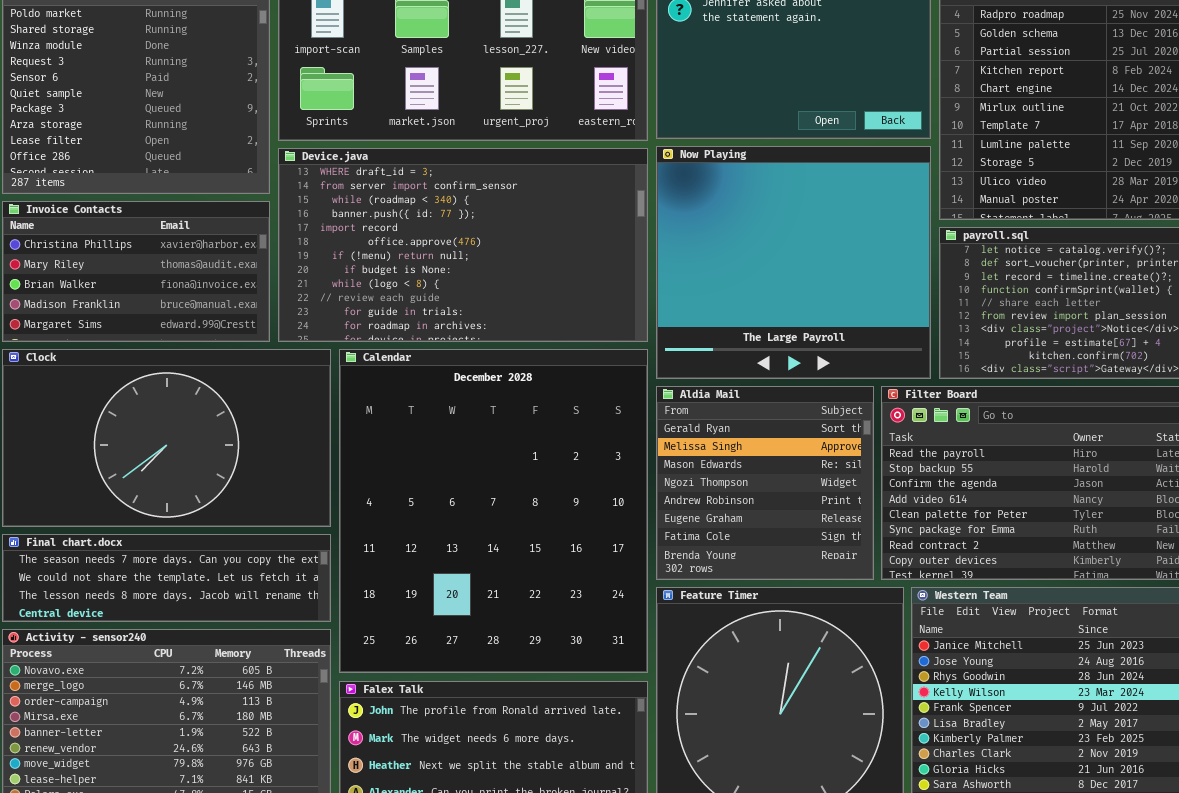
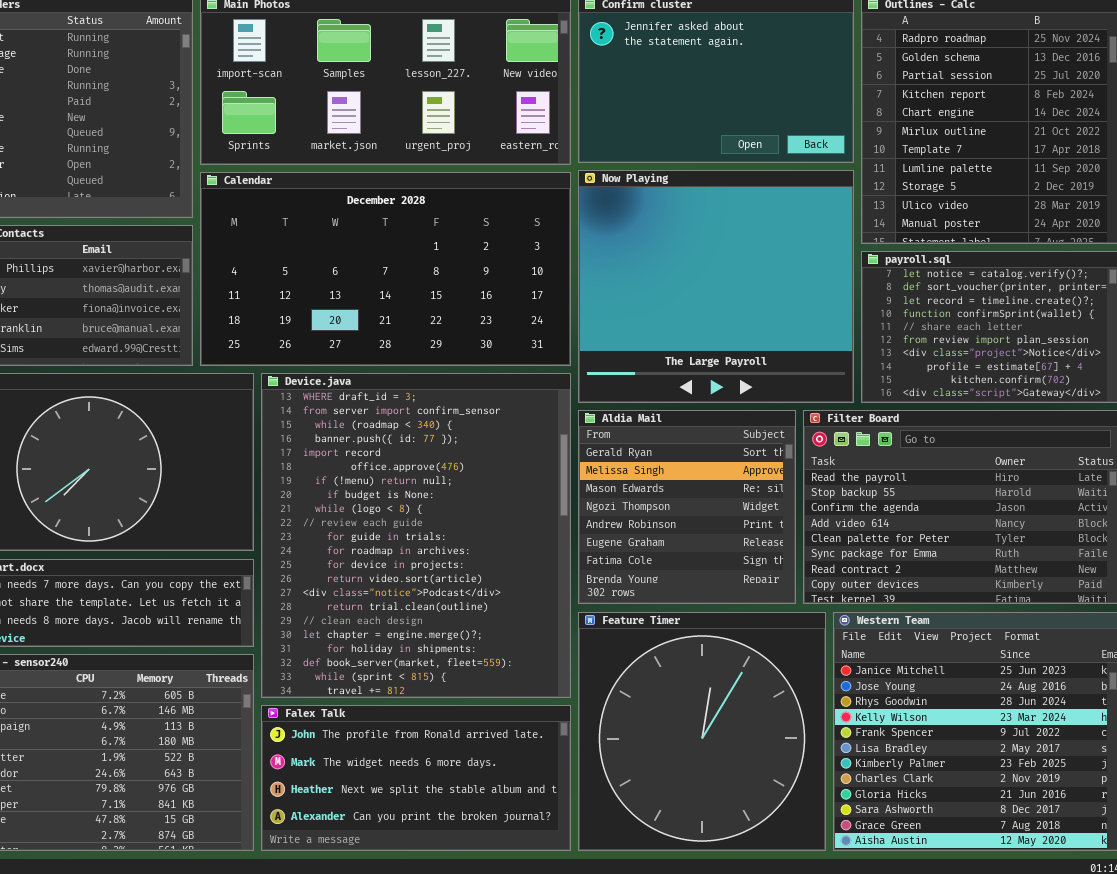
Device.java: [278,148,648,342] -> [261,373,571,698], moved, resized
Calendar: [339,349,648,673] -> [200,172,571,366], moved, resized

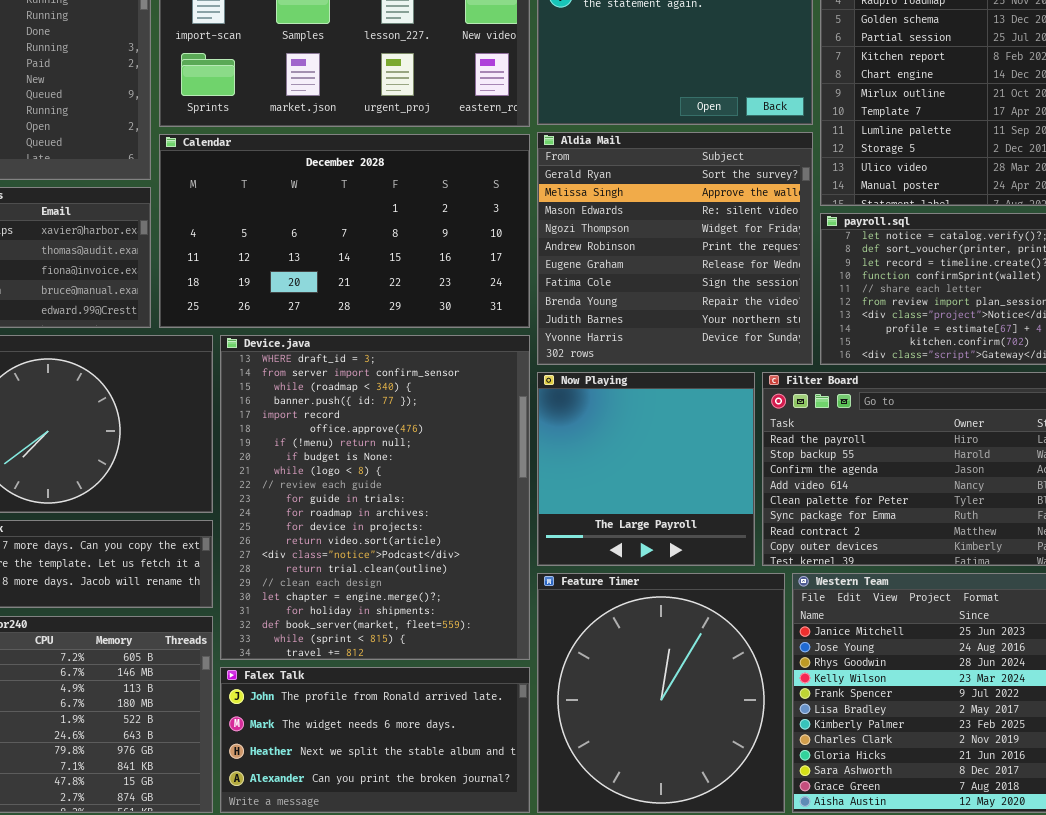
Now Playing: [578,170,854,403] -> [537,372,755,566], moved, resized
Aldia Mail: [578,410,796,604] -> [537,132,813,365], moved, resized

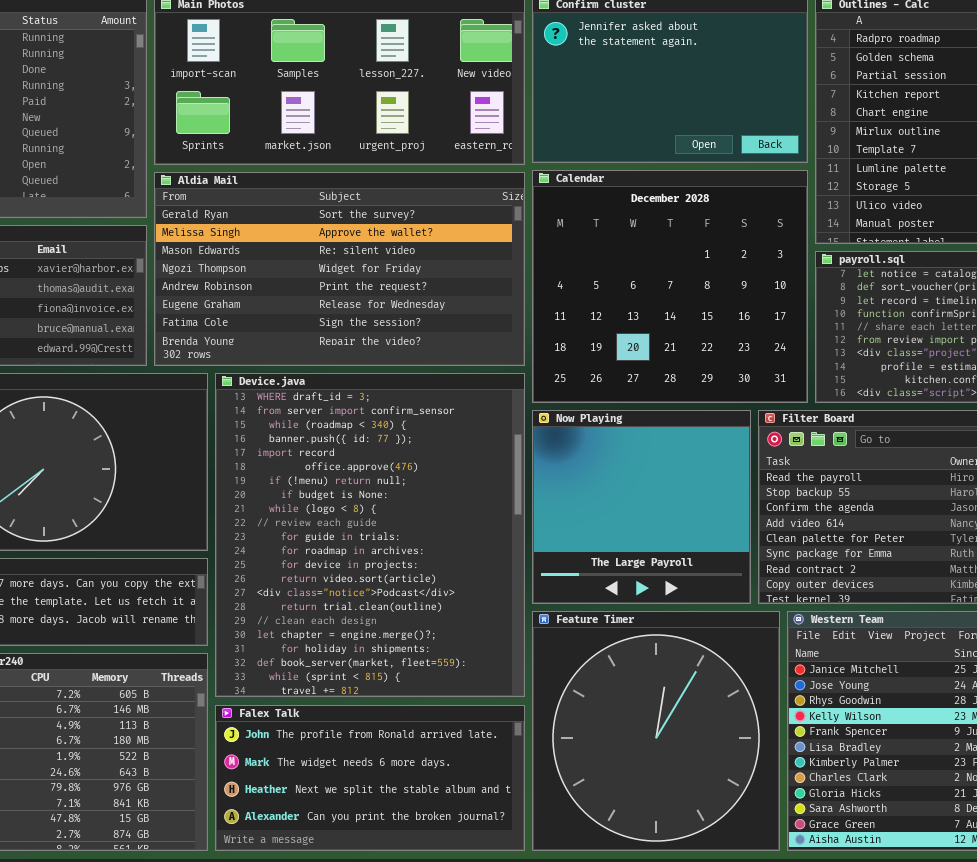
Aldia Mail: [537,132,813,365] -> [154,172,525,366], moved, resized
Calendar: [159,134,530,328] -> [532,170,808,403], moved, resized

